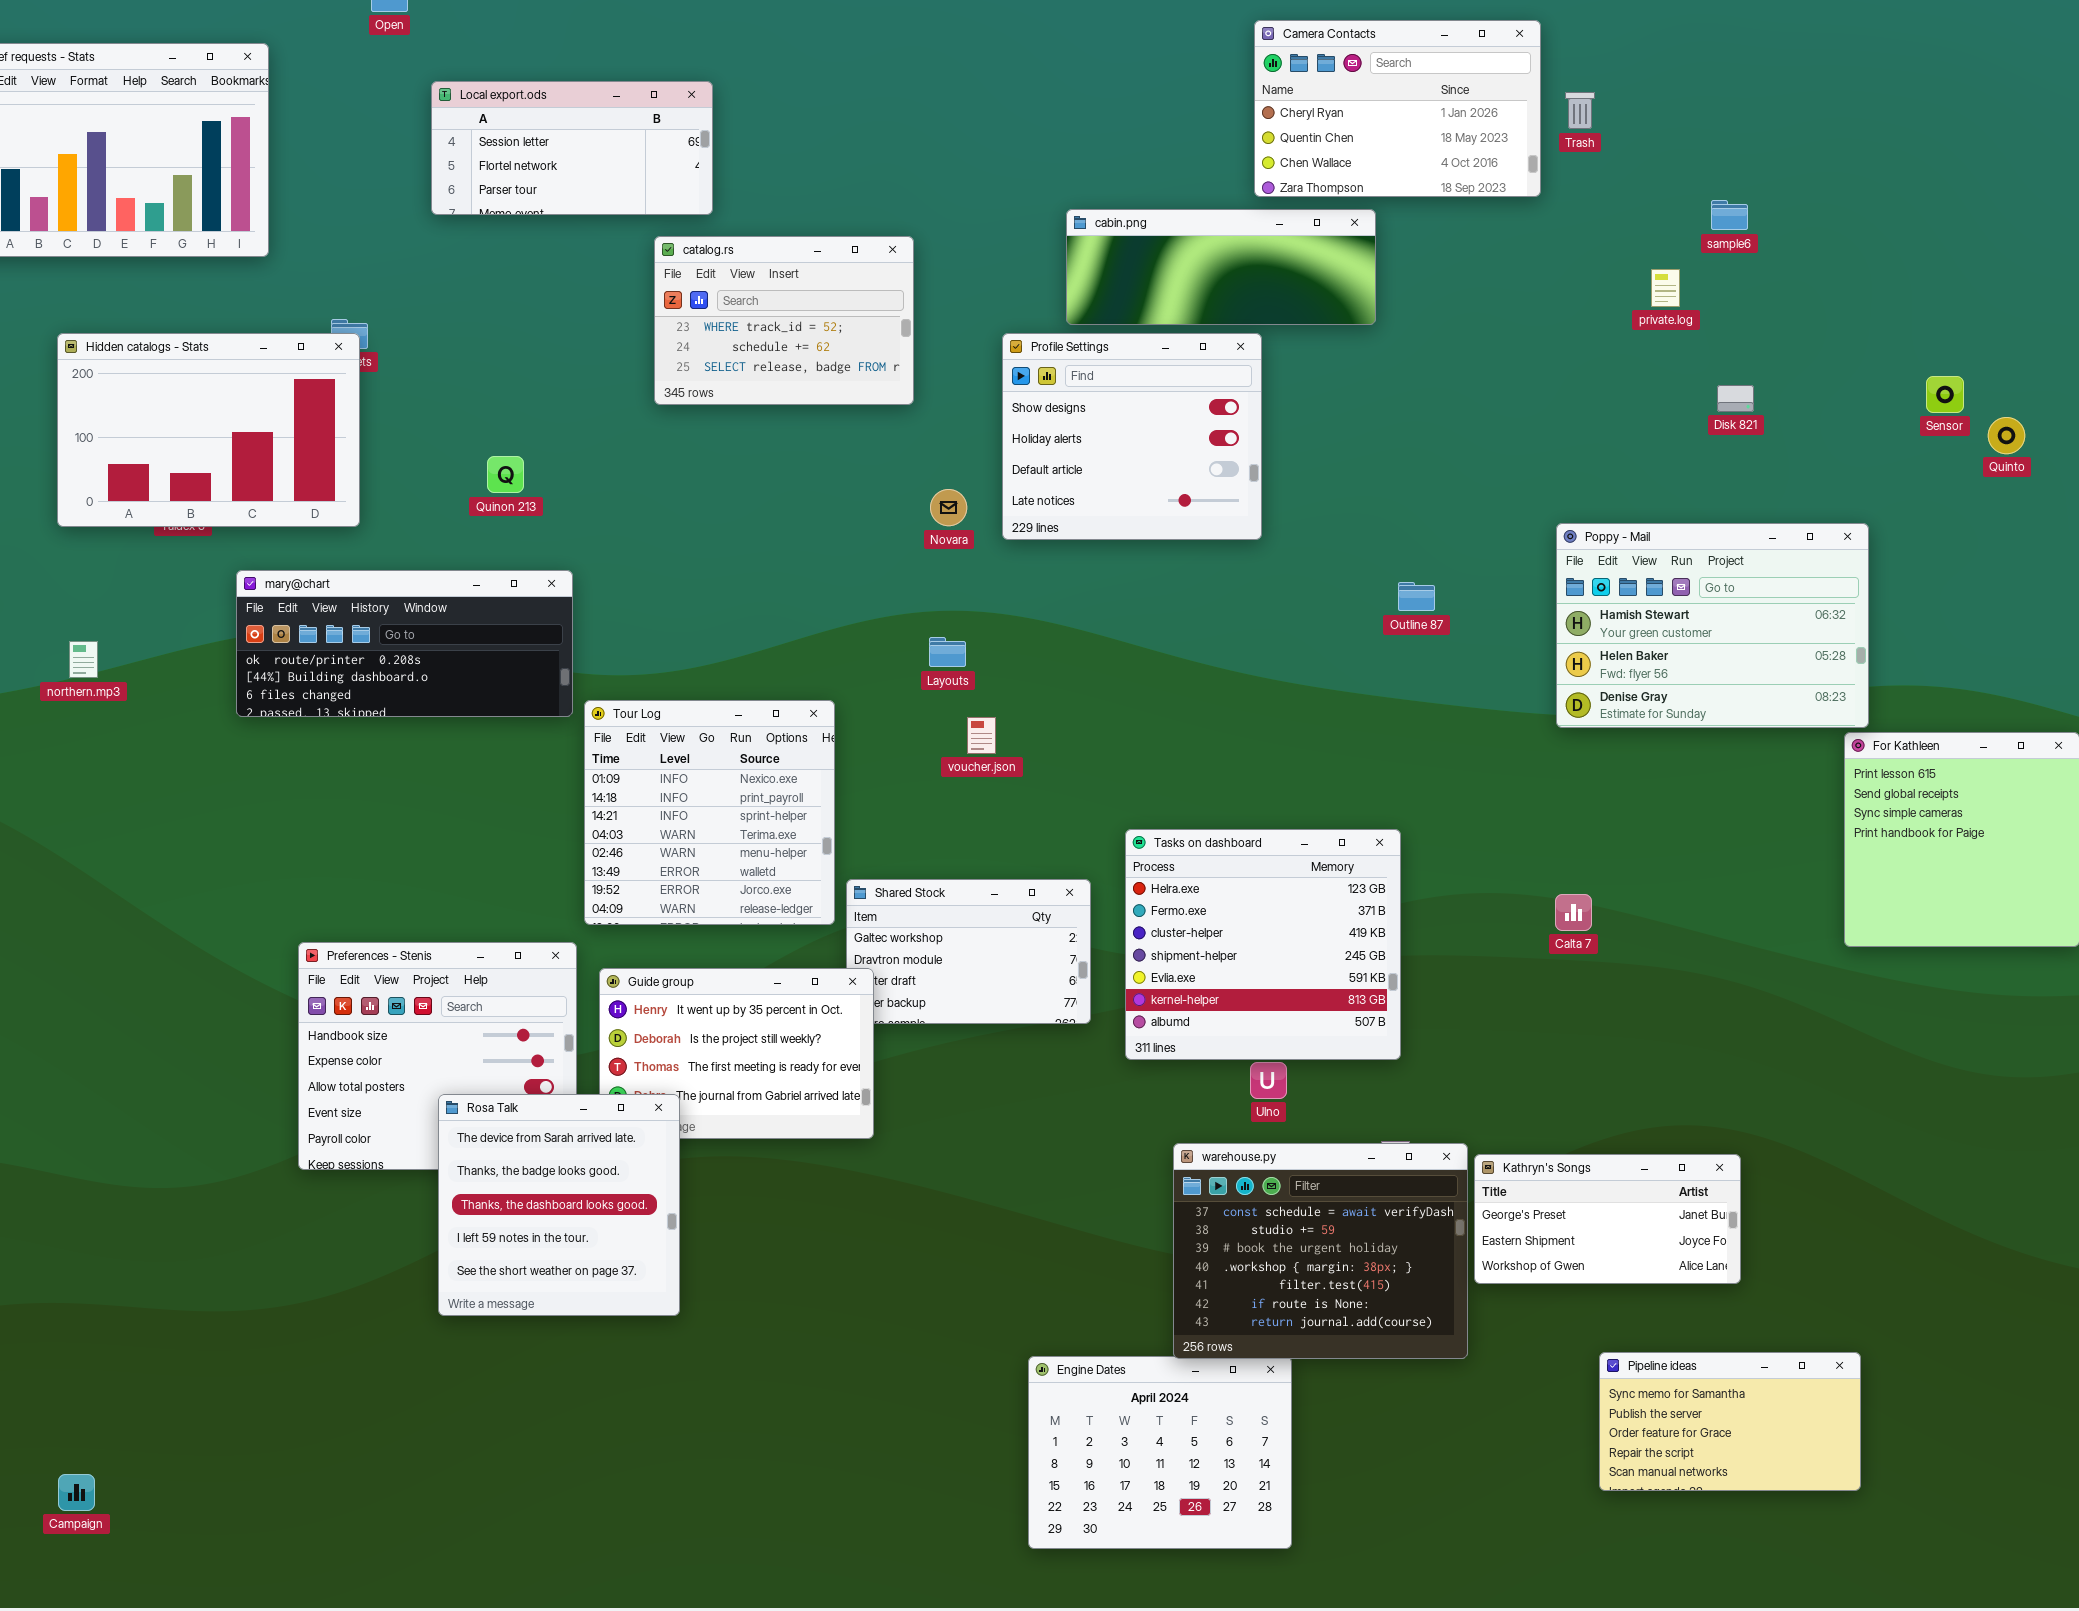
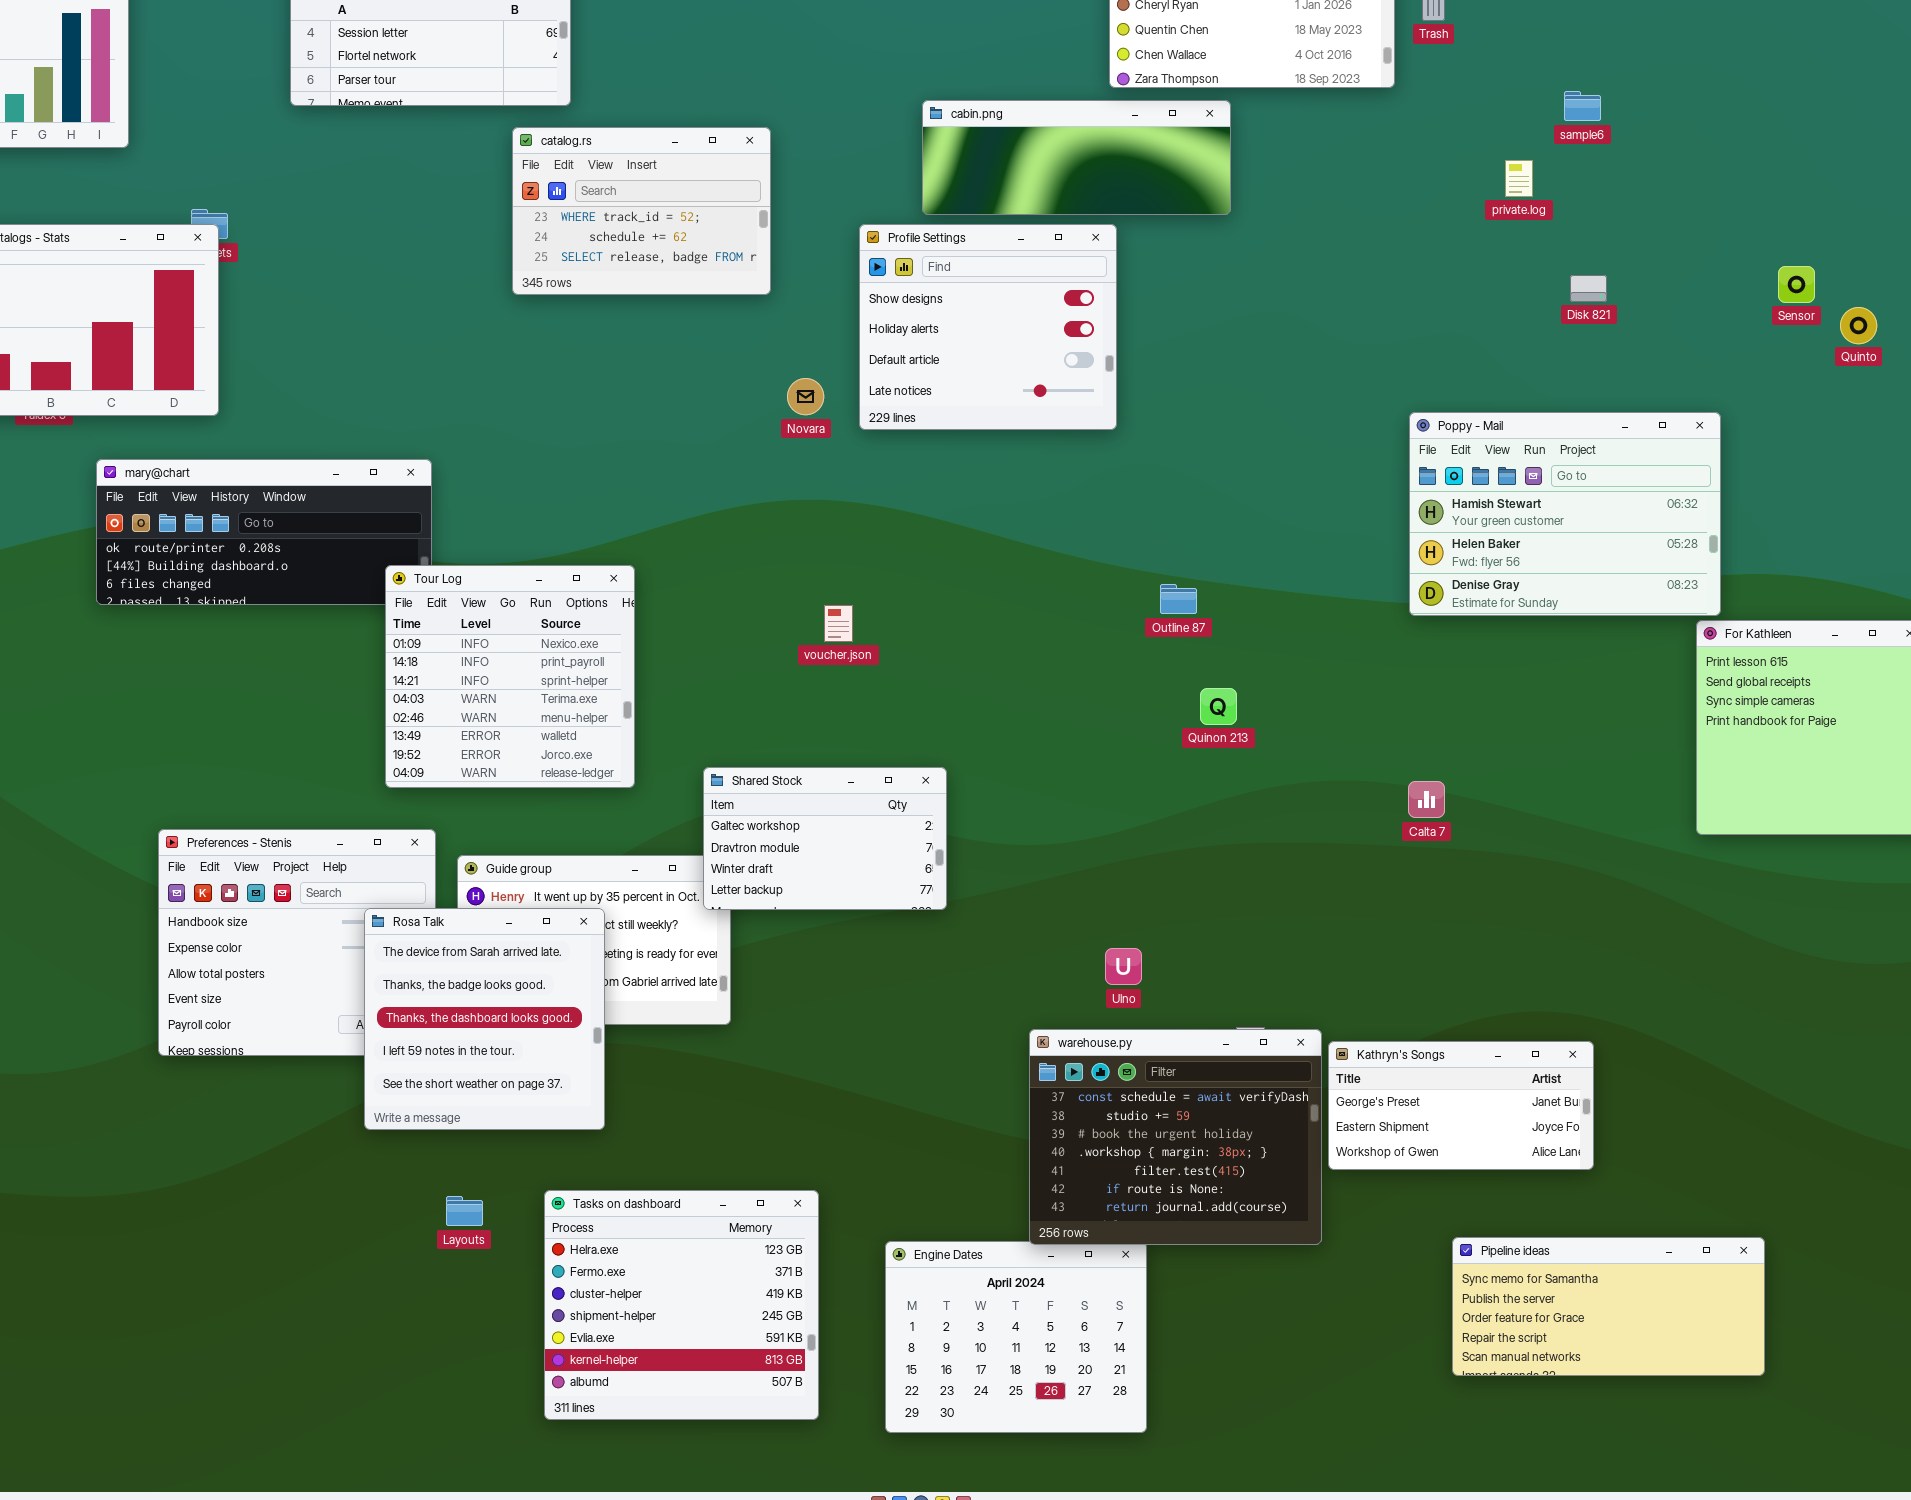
Quinon 213: [487,456,524,493] -> [1200,688,1237,725], moved
Outline 87: [1398,582,1435,611] -> [1160,584,1197,614], moved
Layouts: [929,637,966,667] -> [446,1196,483,1226], moved
Tour Log: [584,700,835,925] -> [385,565,635,788], moved
Tasks on dashboard: [1125,829,1401,1060] -> [544,1190,819,1420], moved
Shared Stock: [846,879,1091,1024] -> [703,767,947,910], raised
Rosa Talk: [438,1094,680,1316] -> [364,908,605,1130], moved
Pipeline ideas: [1599,1352,1861,1491] -> [1452,1237,1765,1376], resized

